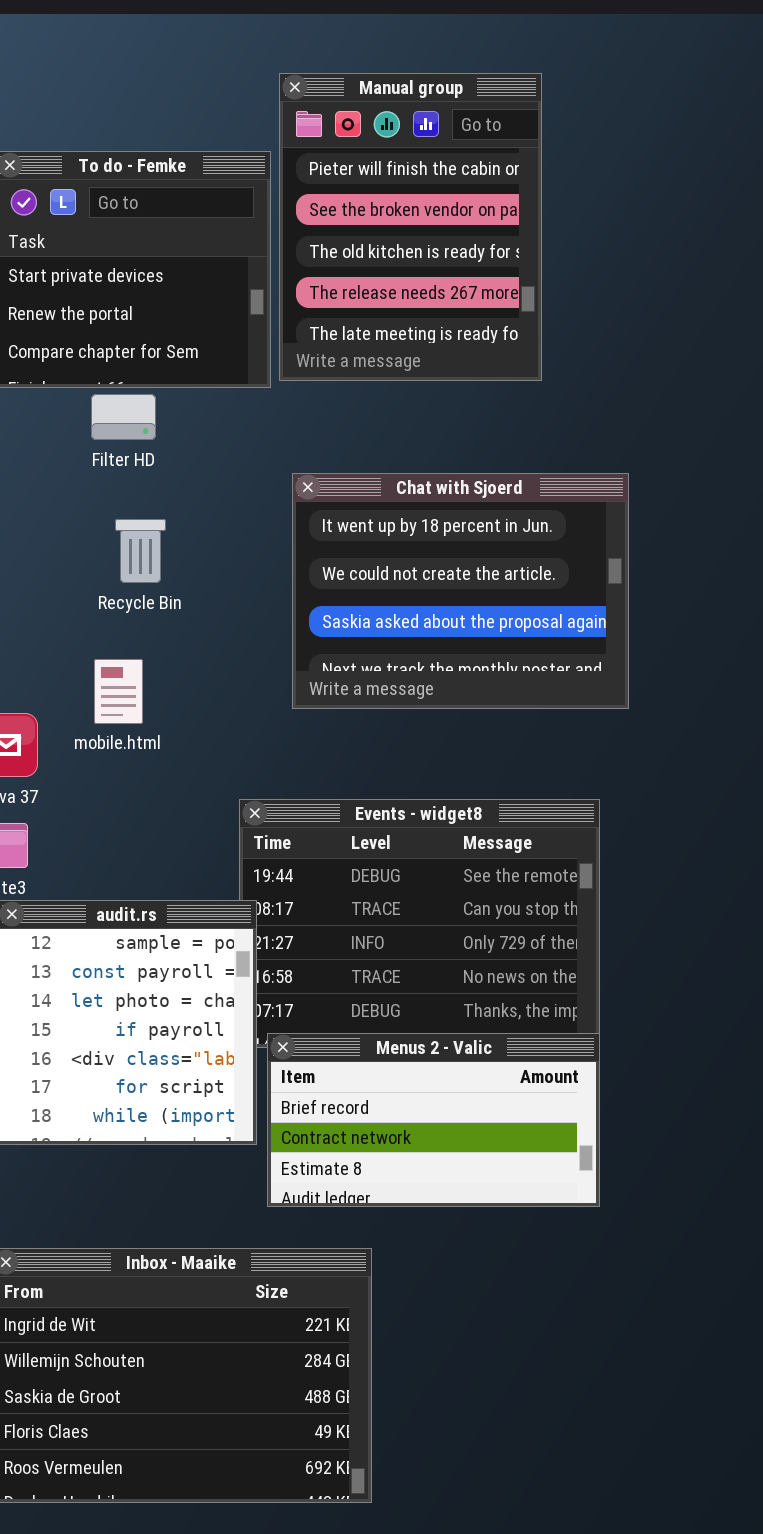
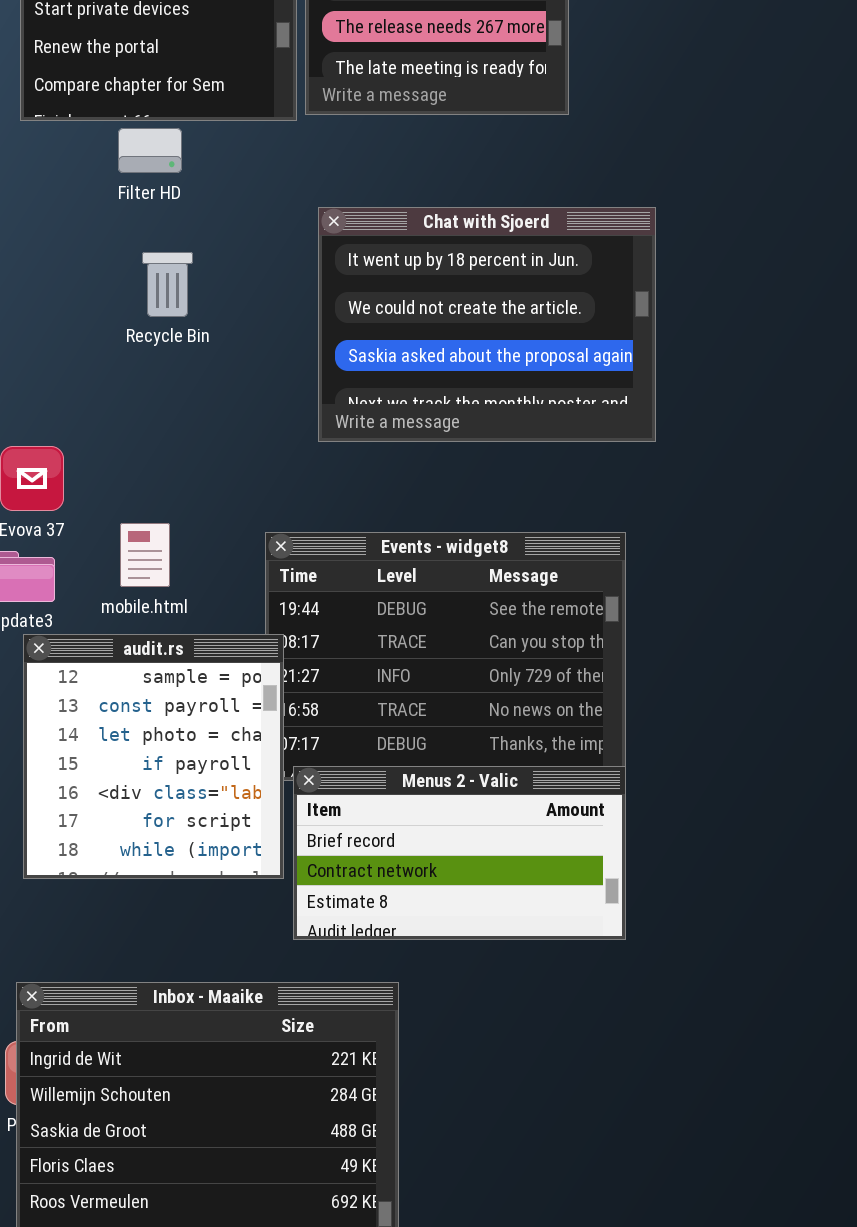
mobile.html: [94,659,143,724] -> [120,523,170,587], moved

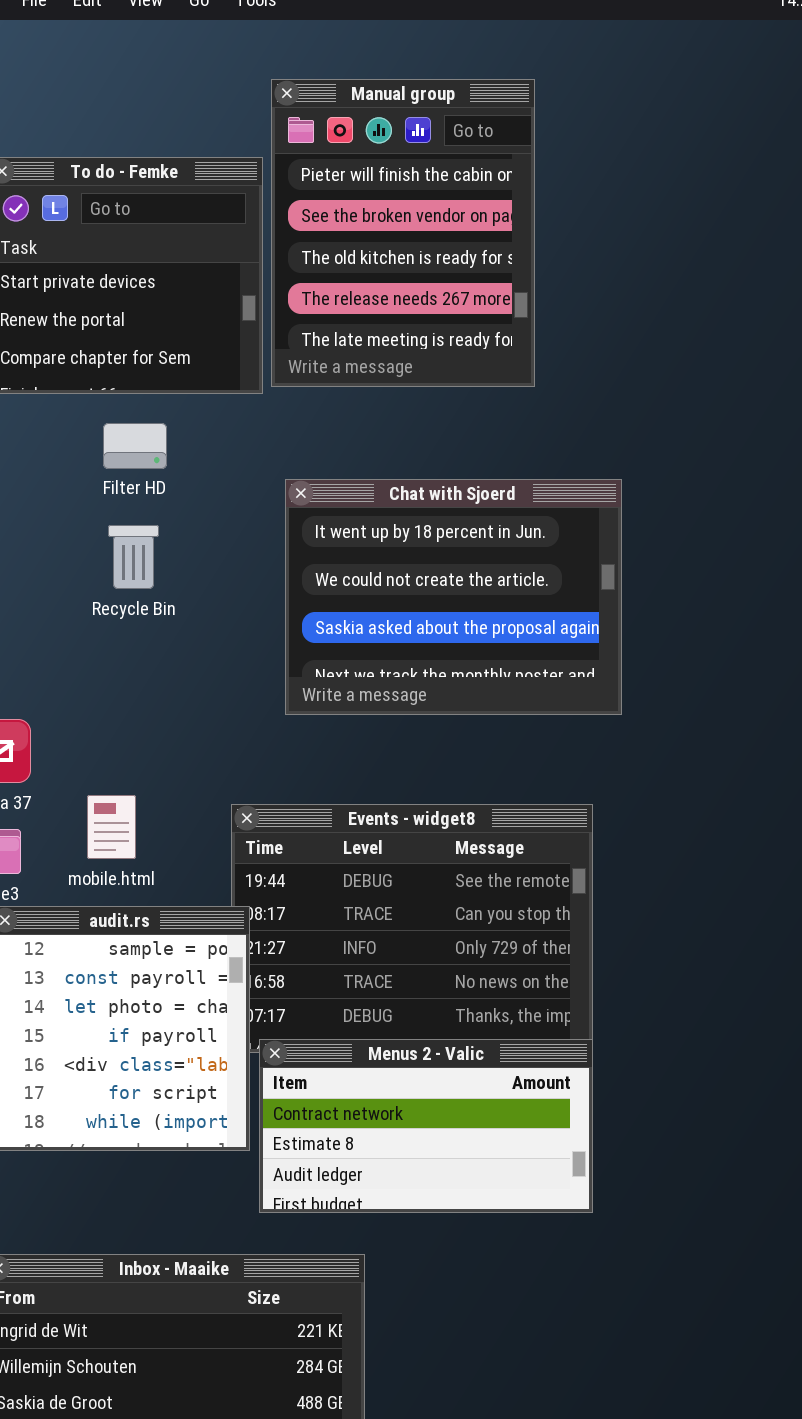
Filter HD: [118,128,182,173] -> [103,423,167,469], moved
Menus 2 - Valic: [293,766,626,940] -> [259,1039,593,1213], scrolled down 1 row

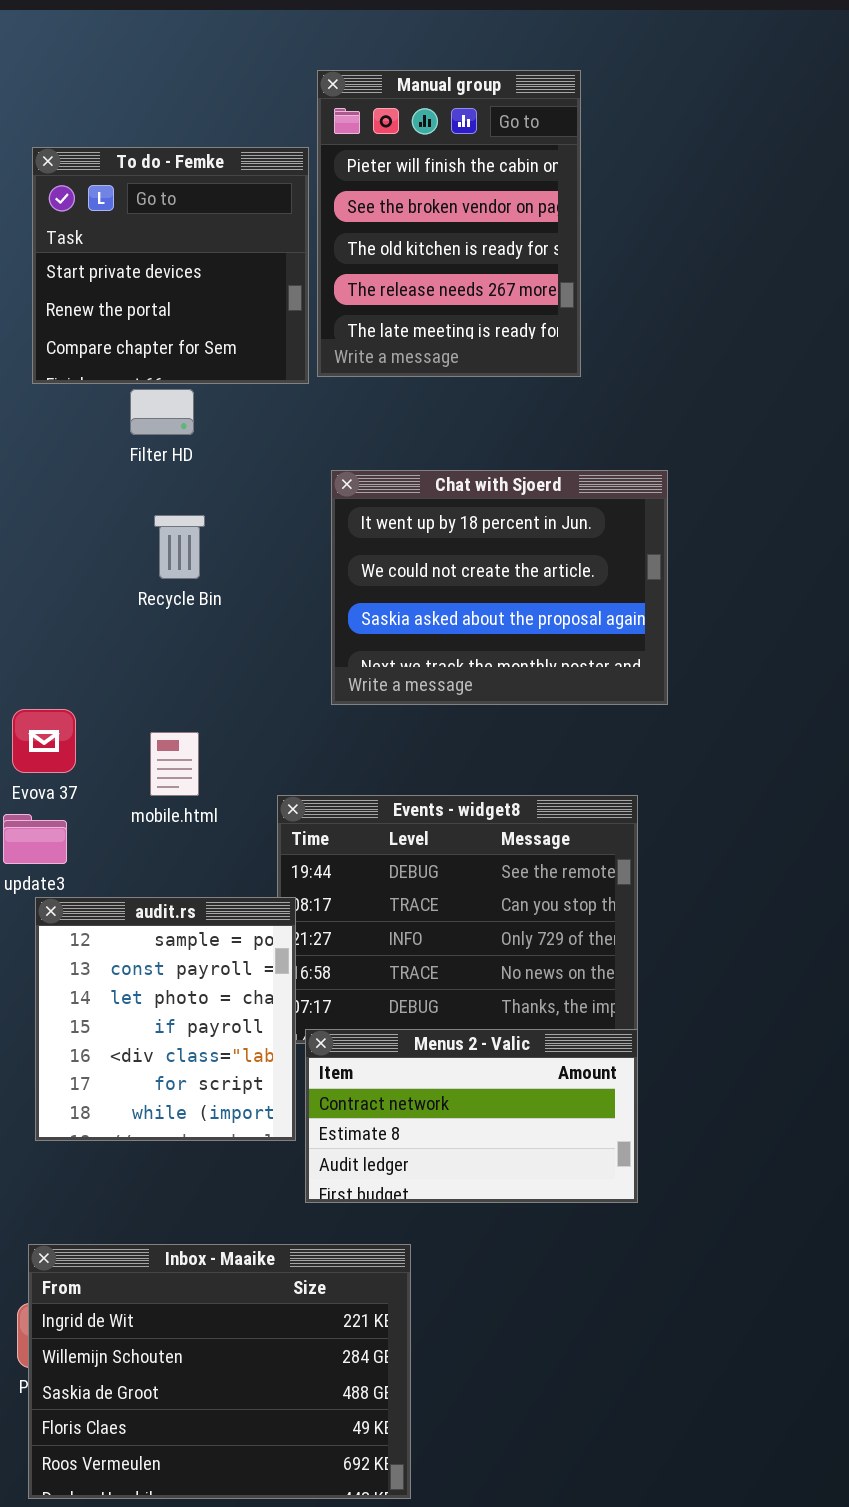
Filter HD: [103,423,167,469] -> [130,389,194,435], moved
mobile.html: [87,795,136,859] -> [150,732,199,796], moved

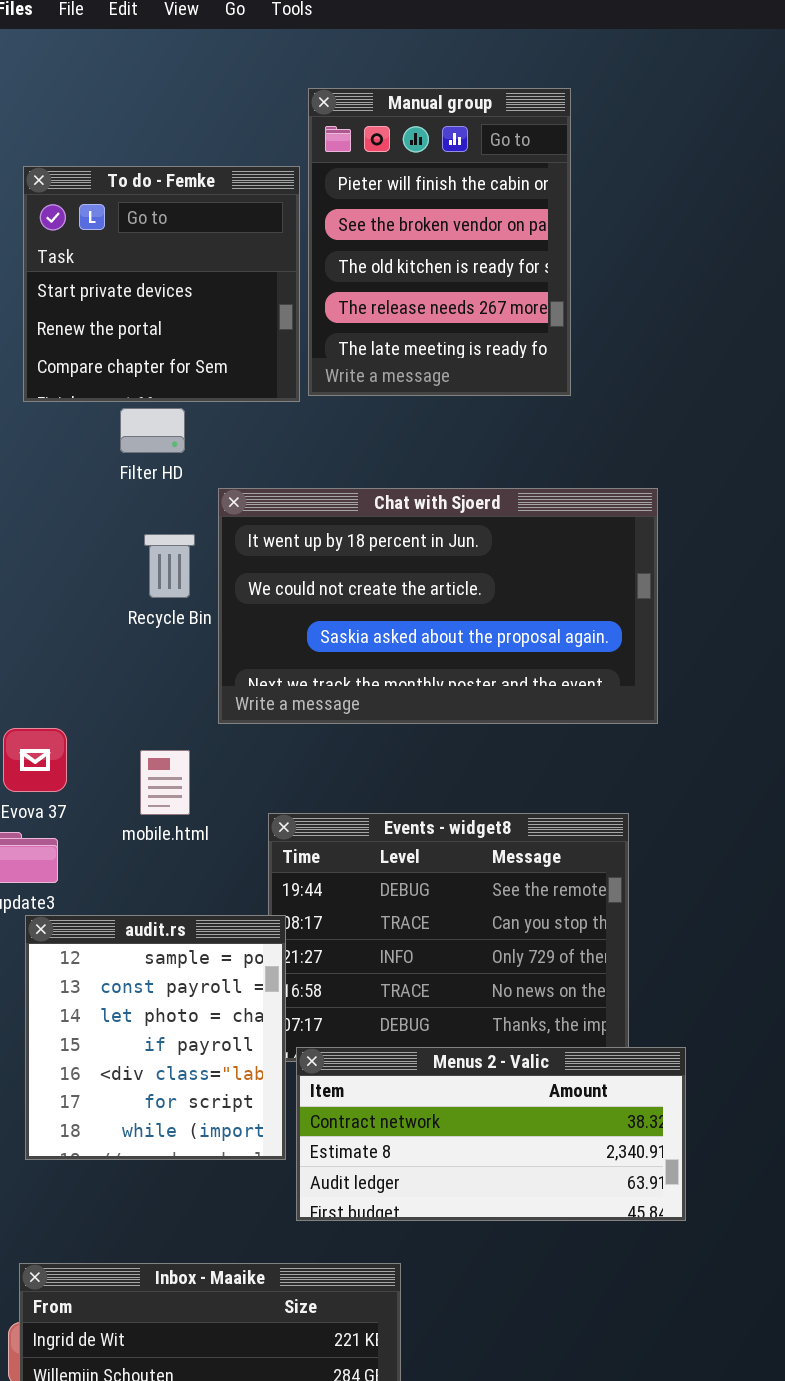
Chat with Sjoerd: [331,470,668,705] -> [218,488,658,724], resized
Menus 2 - Valic: [305,1029,638,1203] -> [296,1047,686,1221], resized

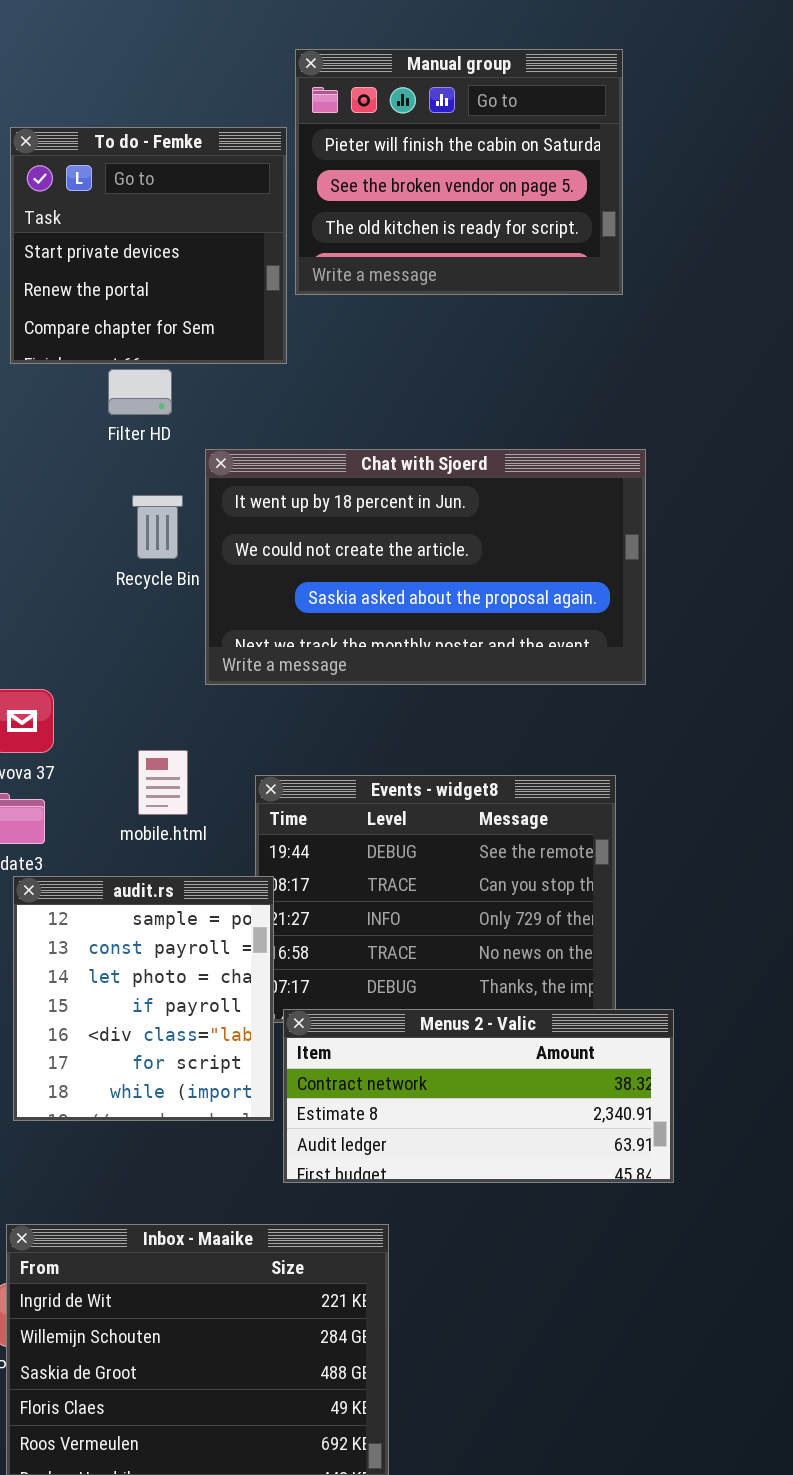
Manual group: [308,88,571,396] -> [295,49,623,295], resized
mobile.html: [140,750,190,815] -> [138,750,188,815], moved

